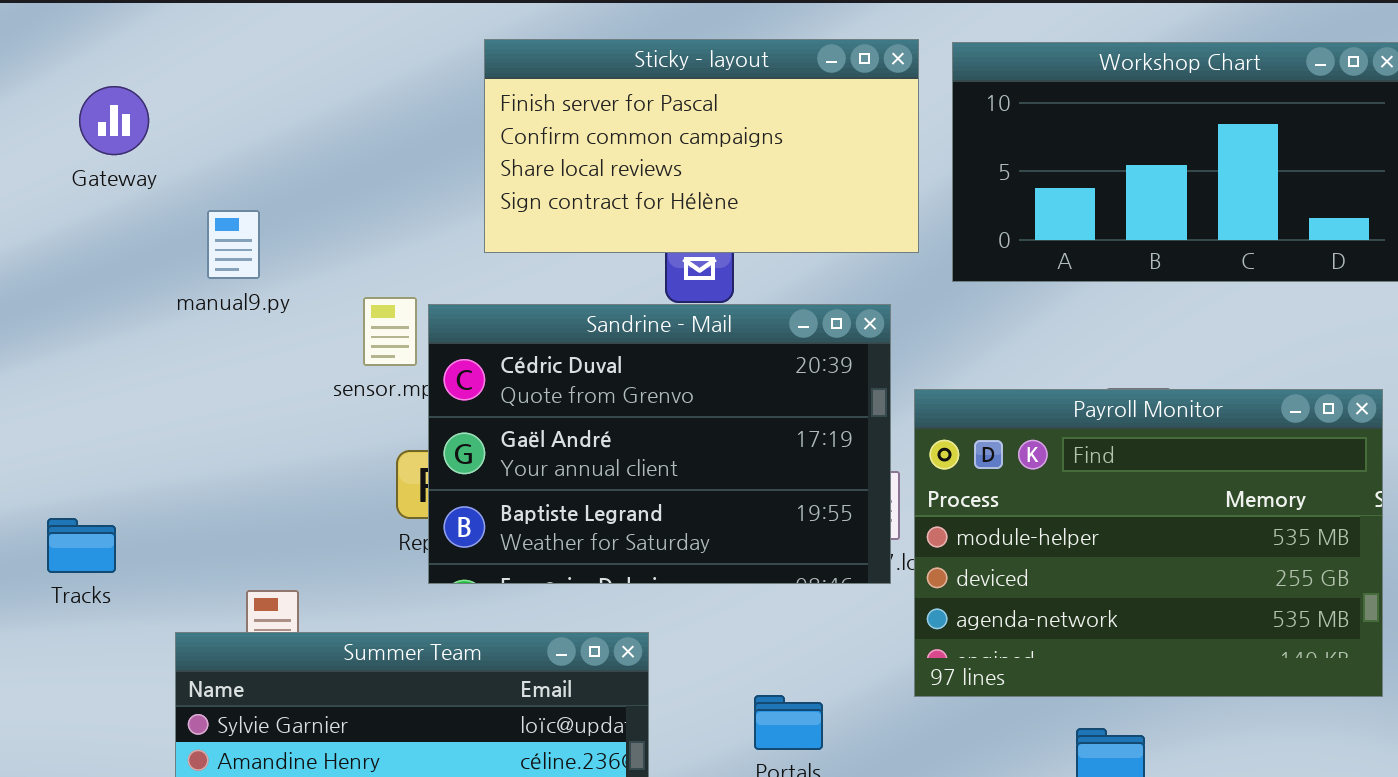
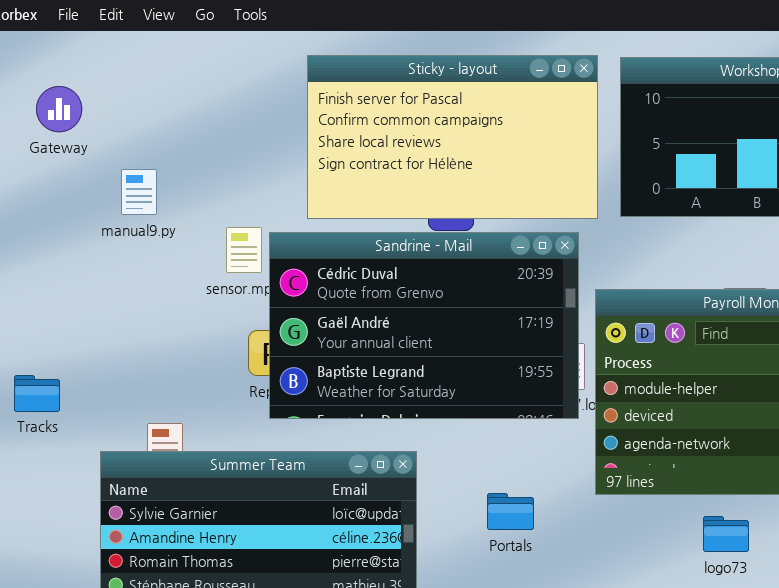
Sticky - layout: [484,39,919,253] -> [307,55,598,219], resized

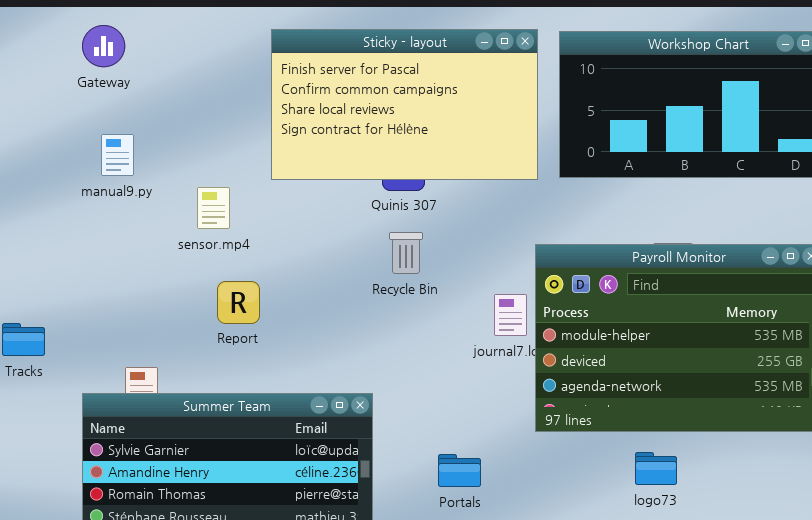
Gateway: [36,86,82,132] -> [82,25,125,67], moved
Sandrine - Mail: [269,232,579,419] -> none, closed
Portals: [487,493,534,530] -> [438,454,481,487], moved

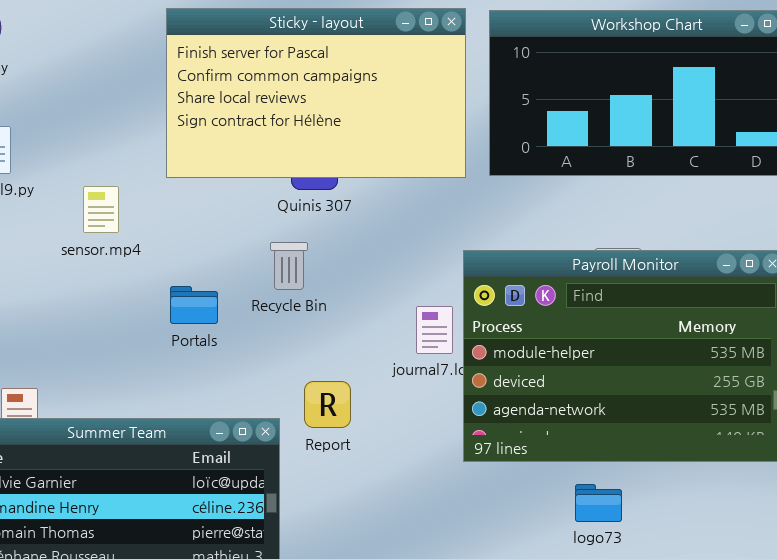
Recycle Bin: [389,232,423,274] -> [270,242,308,290], moved
Report: [217,281,260,324] -> [304,381,351,428], moved
Portals: [438,454,481,487] -> [170,286,218,324], moved

